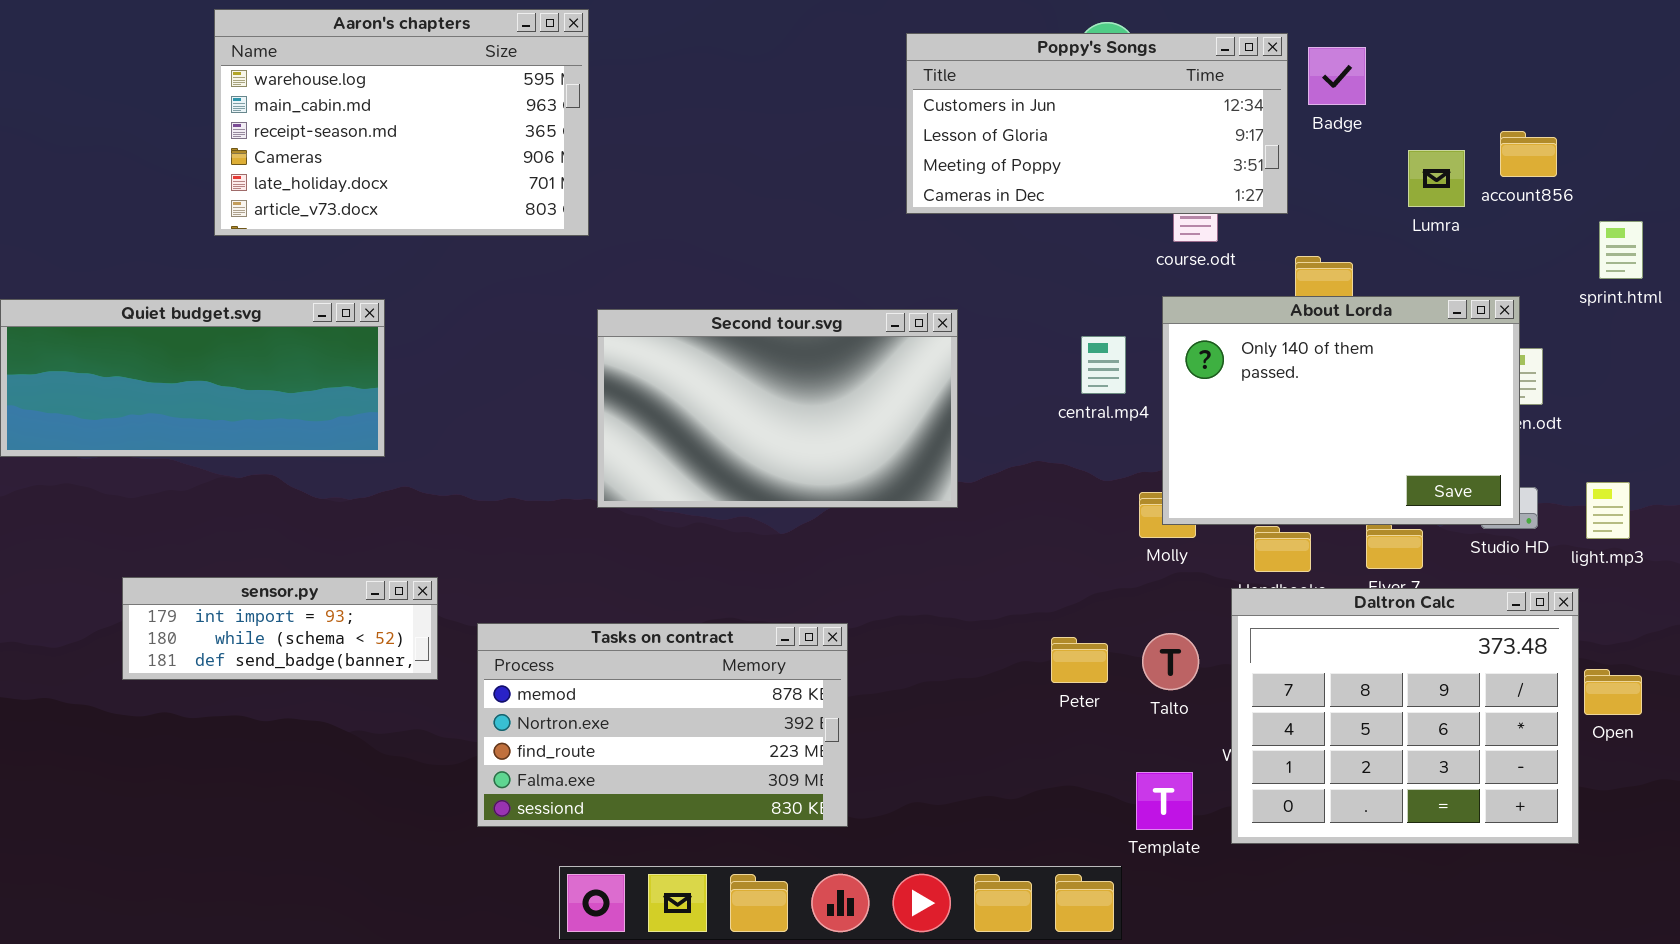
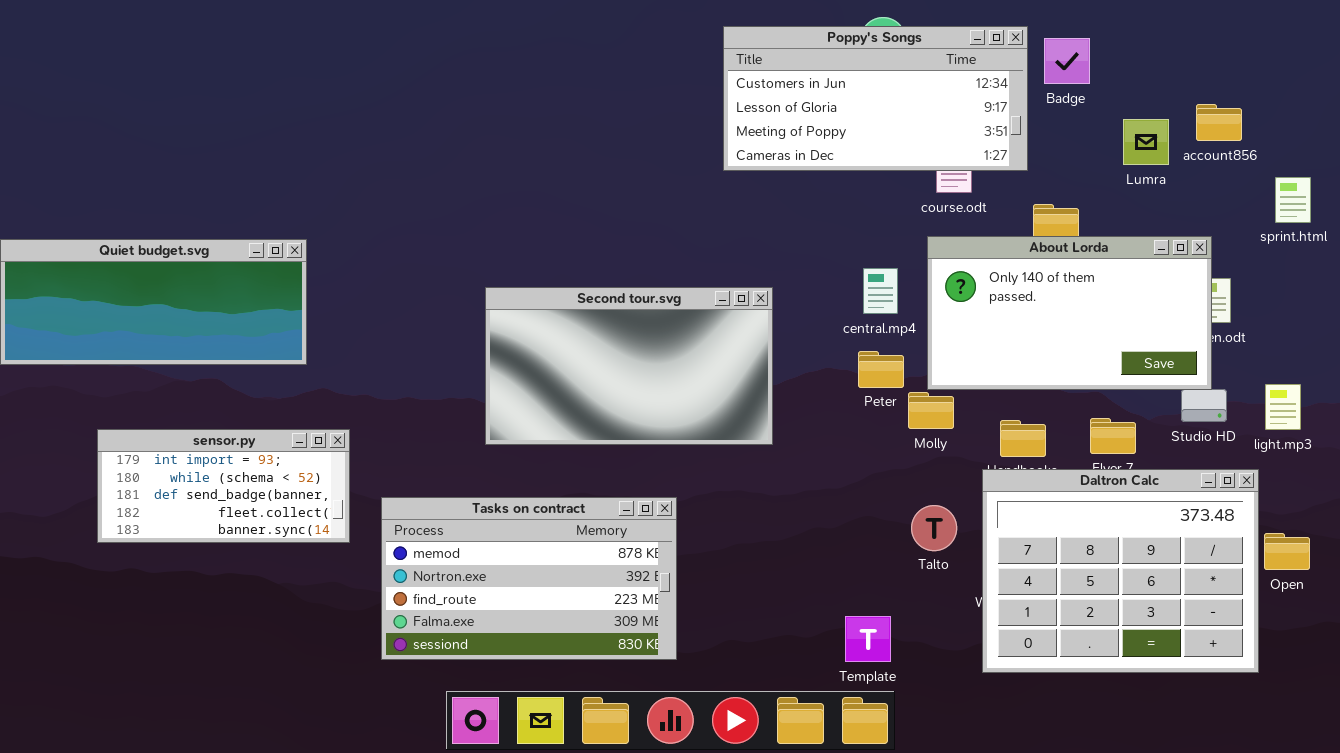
Aaron's chapters: [214,9,589,236] -> none, closed
About Lorda: [1162,296,1520,525] -> [927,236,1212,390], resized
Second tour.svg: [597,309,958,508] -> [485,287,773,445], moved
sensor.py: [122,577,438,680] -> [97,429,350,543], resized
Peter: [1051,637,1108,683] -> [858,351,904,388], moved
Template: [1136,772,1193,830] -> [845,616,891,662], moved

